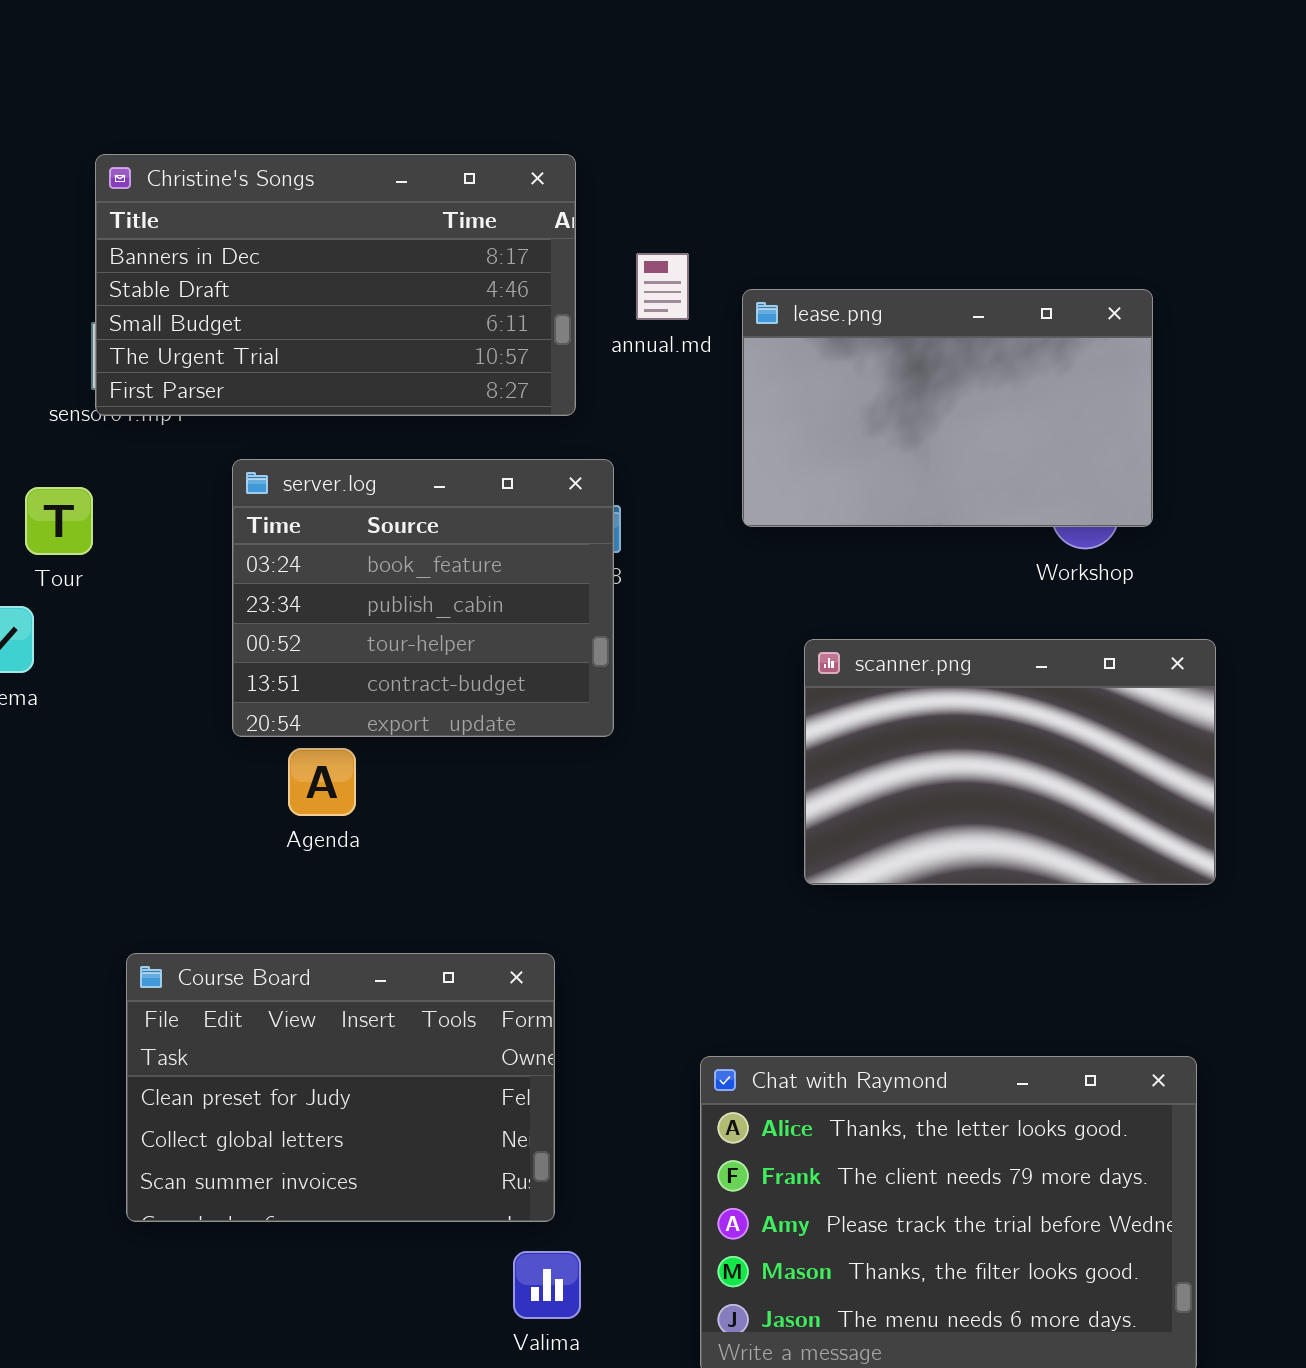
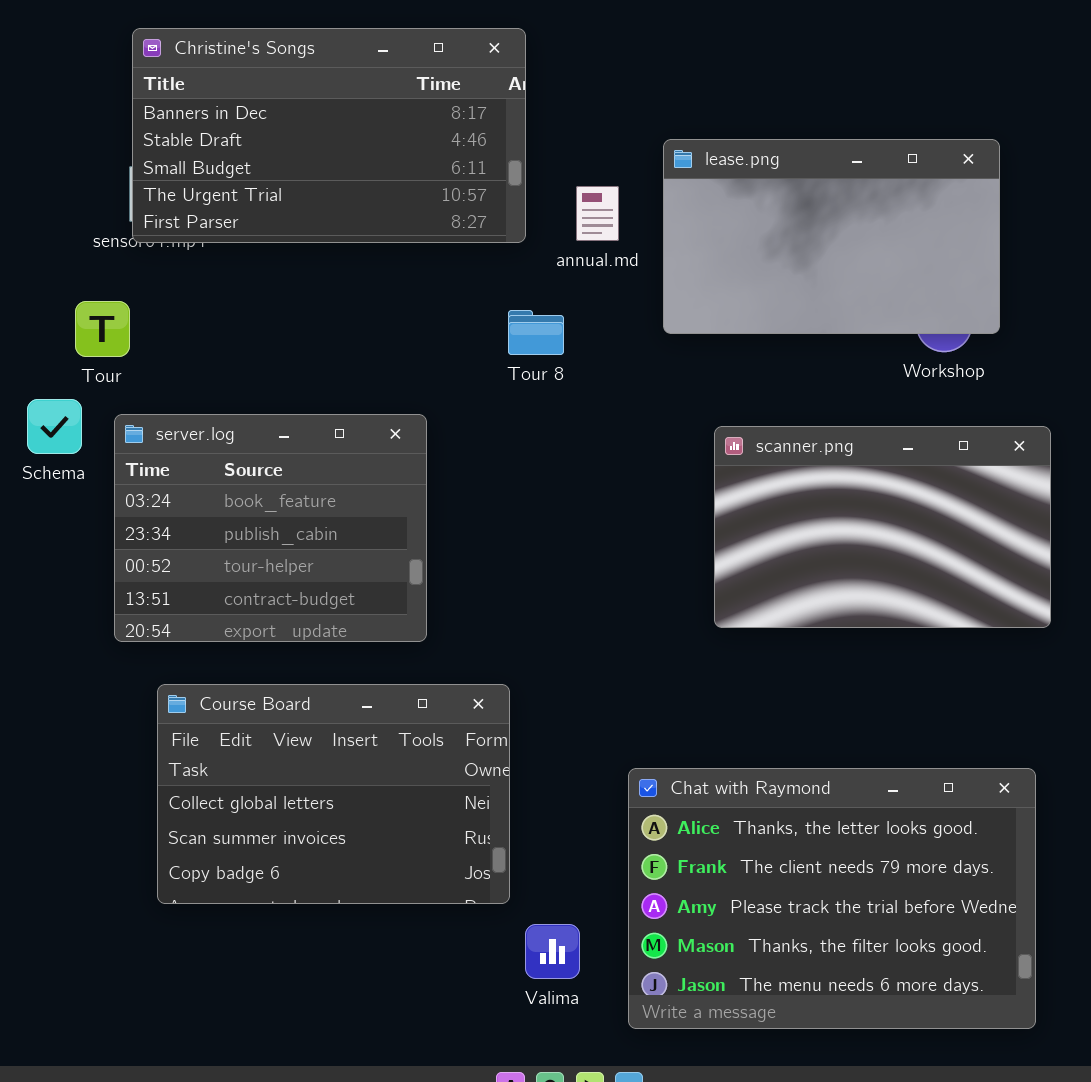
annual.md: [636,253,689,320] -> [576,186,619,241], moved
server.log: [232,459,614,737] -> [114,414,427,642], moved
Course Board: [126,953,555,1222] -> [157,684,510,904], scrolled down 1 row
Valima: [513,1251,581,1319] -> [525,924,580,979], moved

